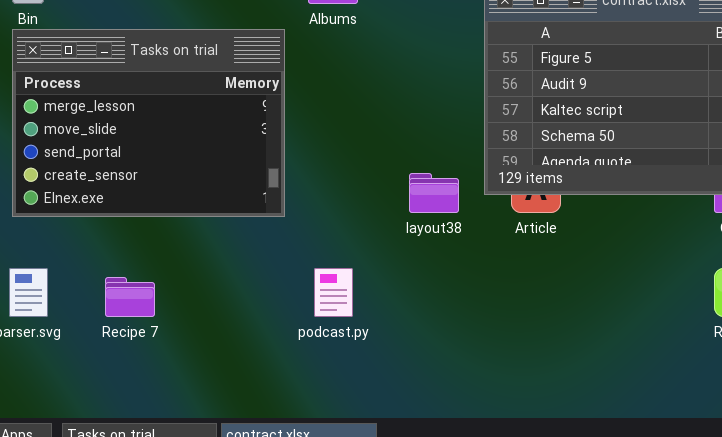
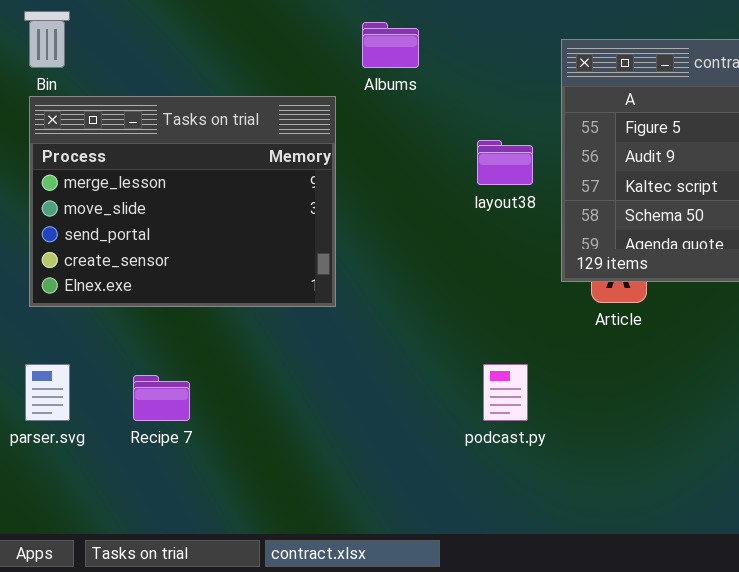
layout38: [409,173,459,213] -> [477,140,533,185], moved
podcast.py: [314,268,353,317] -> [483,364,528,421], moved

